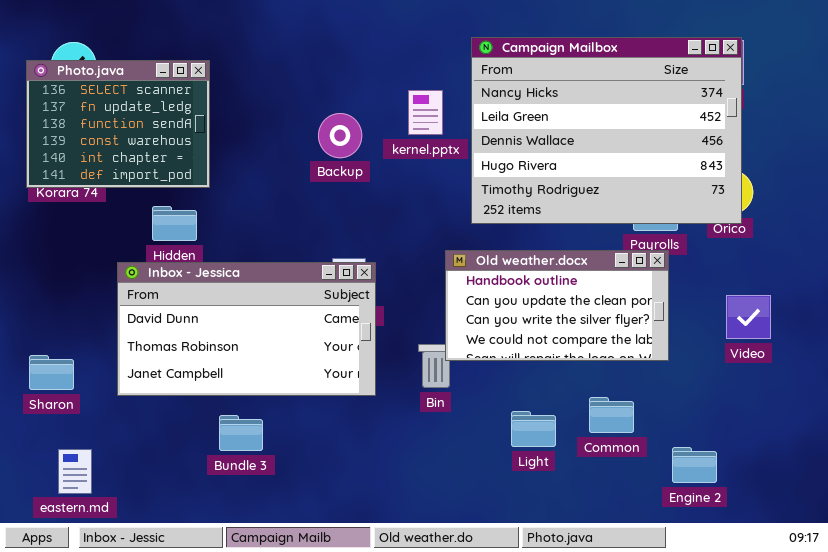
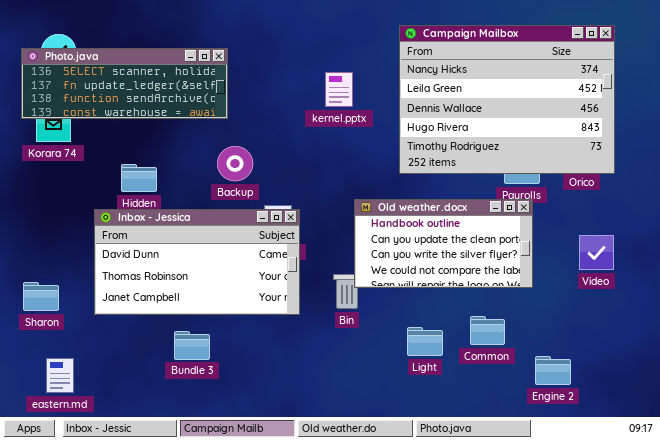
Campaign Mailbox: [471,37,742,224] -> [399,25,615,174], moved
Photo.java: [26,60,210,188] -> [21,48,228,119], resized
Backup: [318,113,362,158] -> [217,146,253,181], moved

